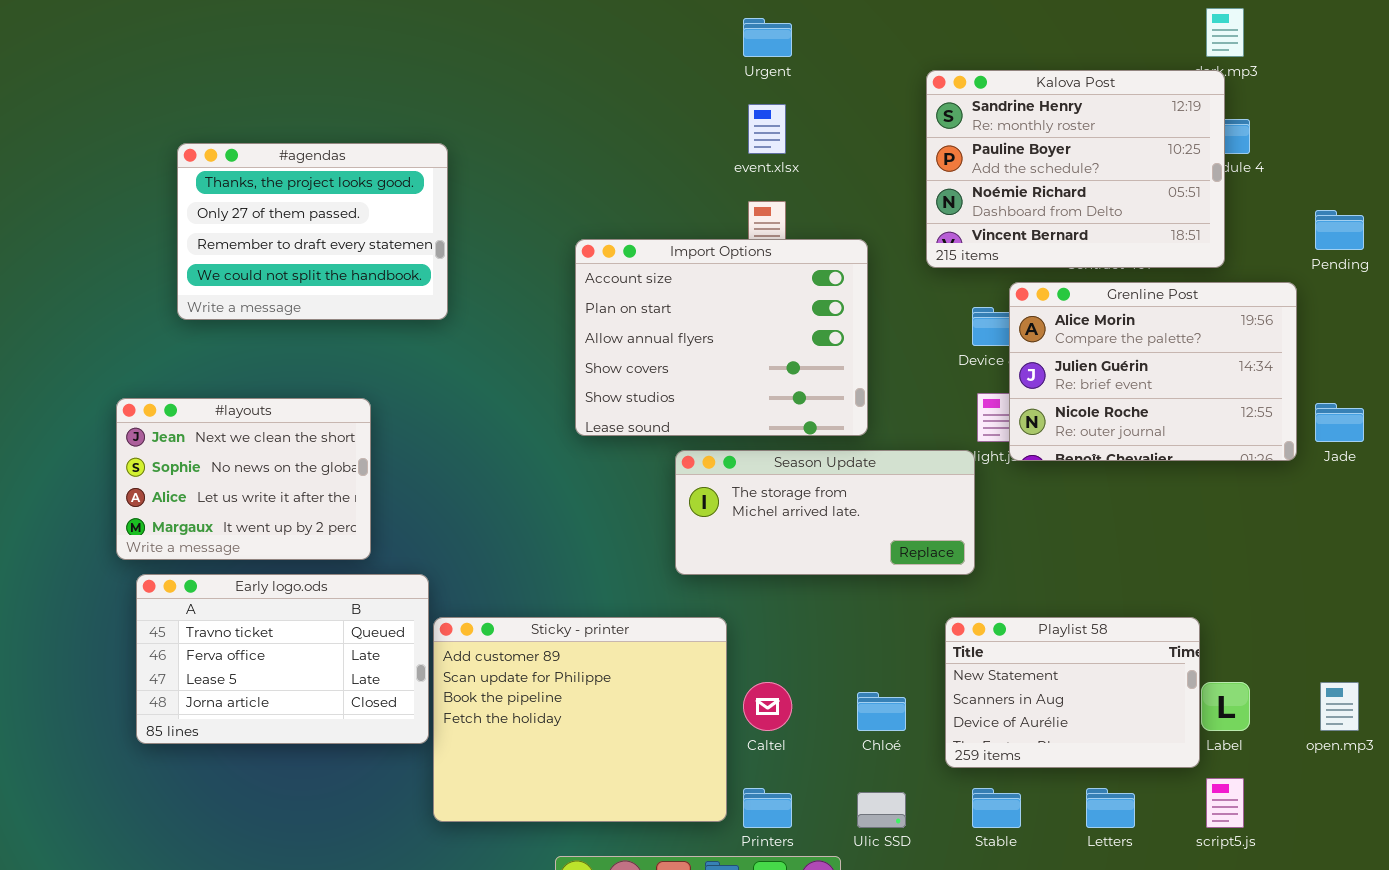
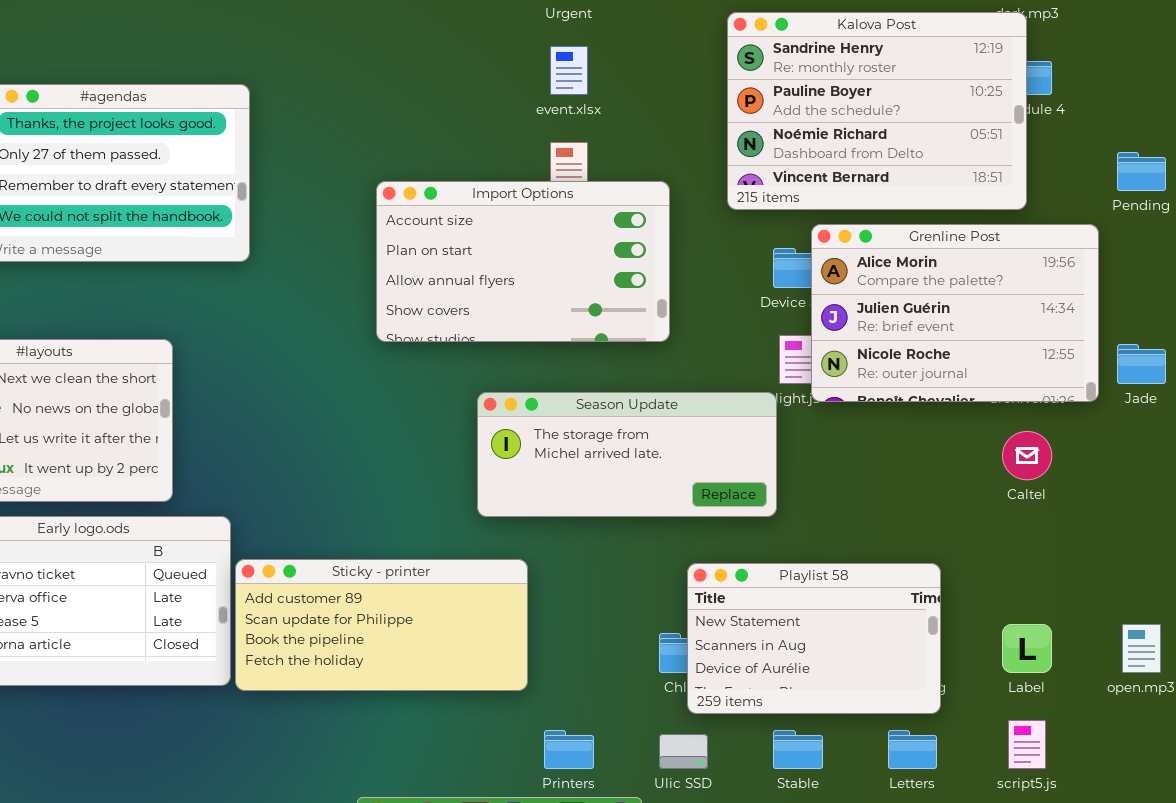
Import Options: [575,239,868,436] -> [376,181,670,342], resized
Sticky - printer: [433,617,727,822] -> [235,559,528,691], resized
Playlist 58: [945,617,1200,768] -> [687,563,941,714], moved
Caltel: [743,682,792,731] -> [1002,431,1052,480], moved

